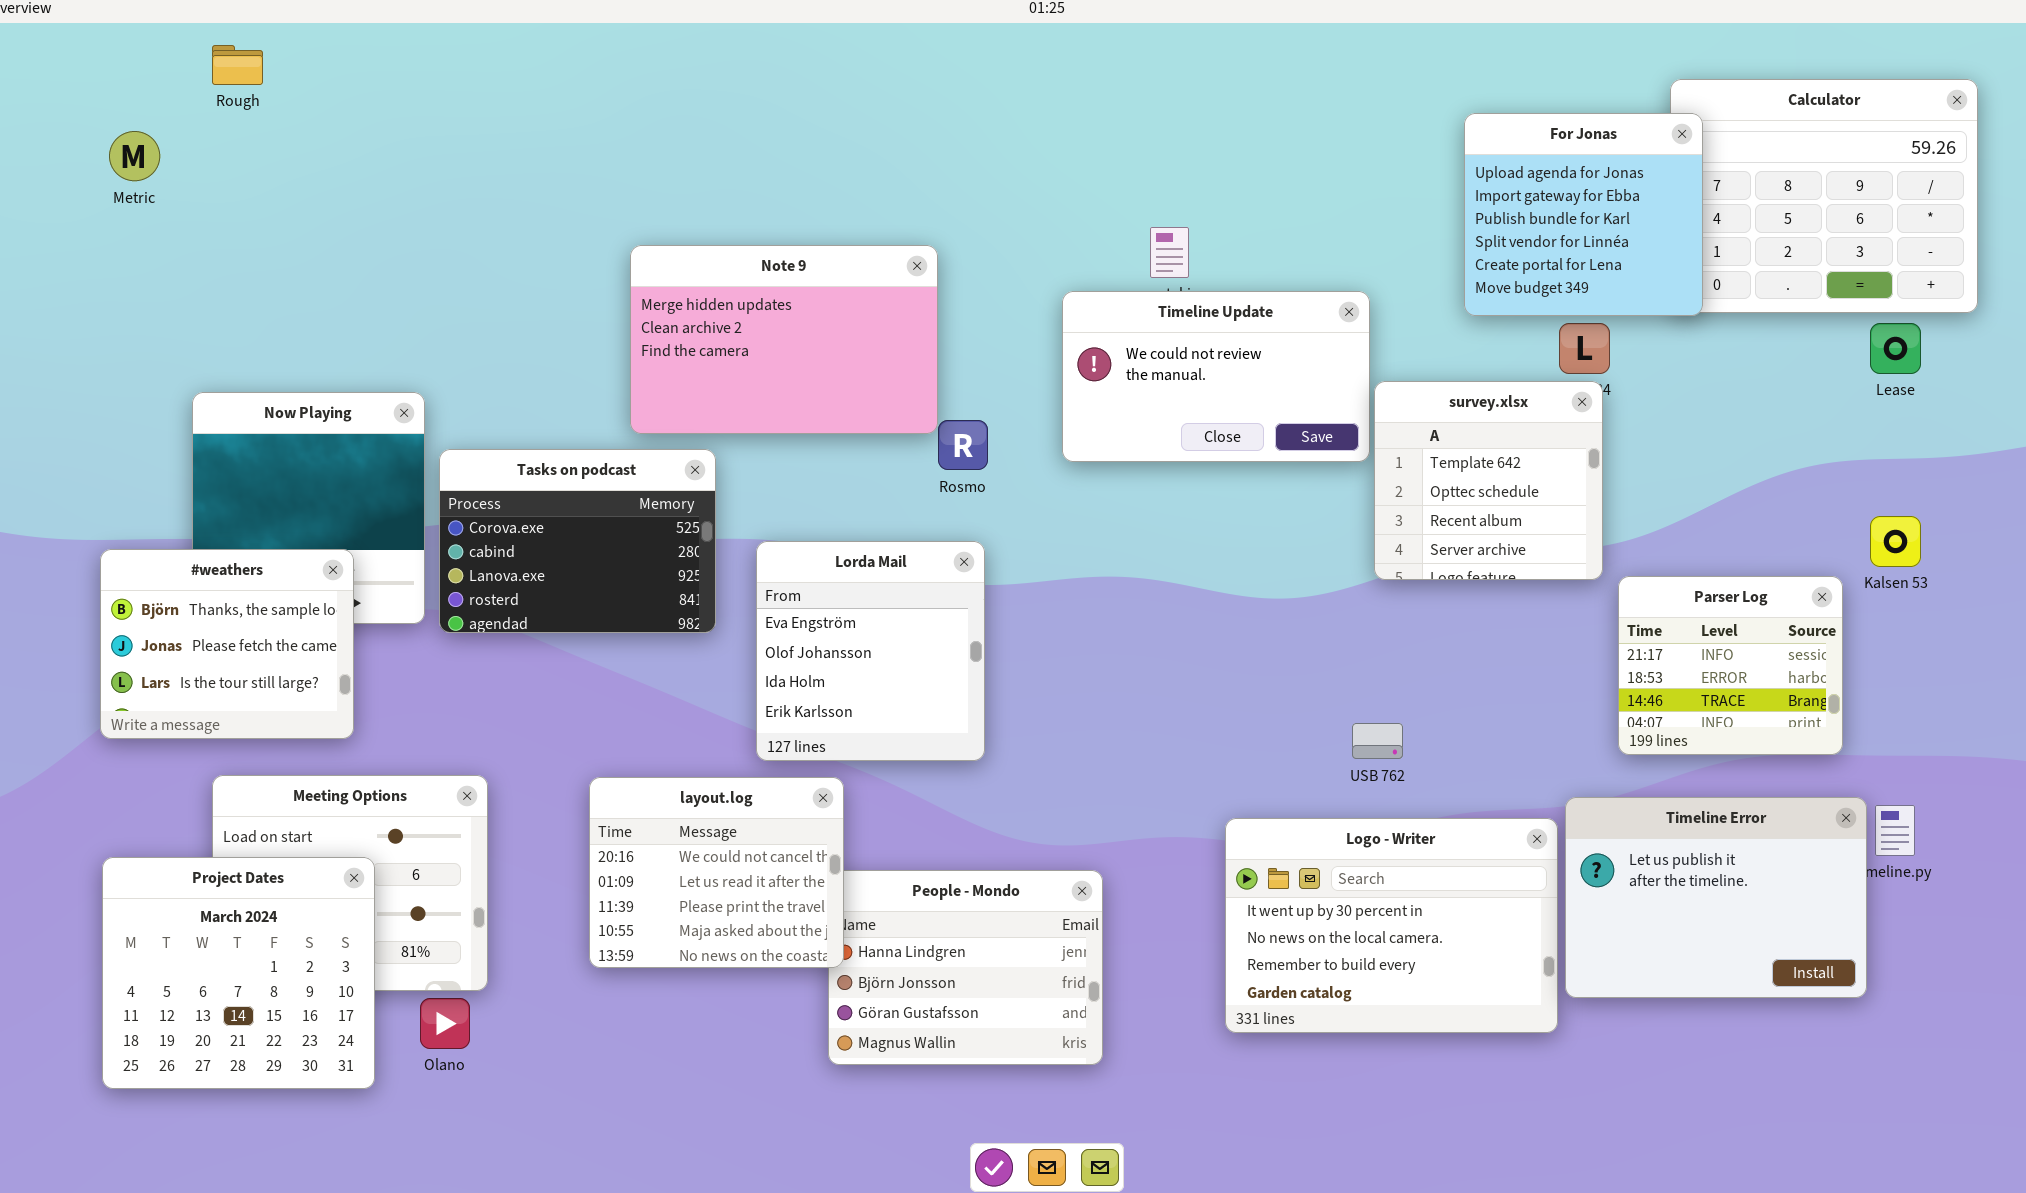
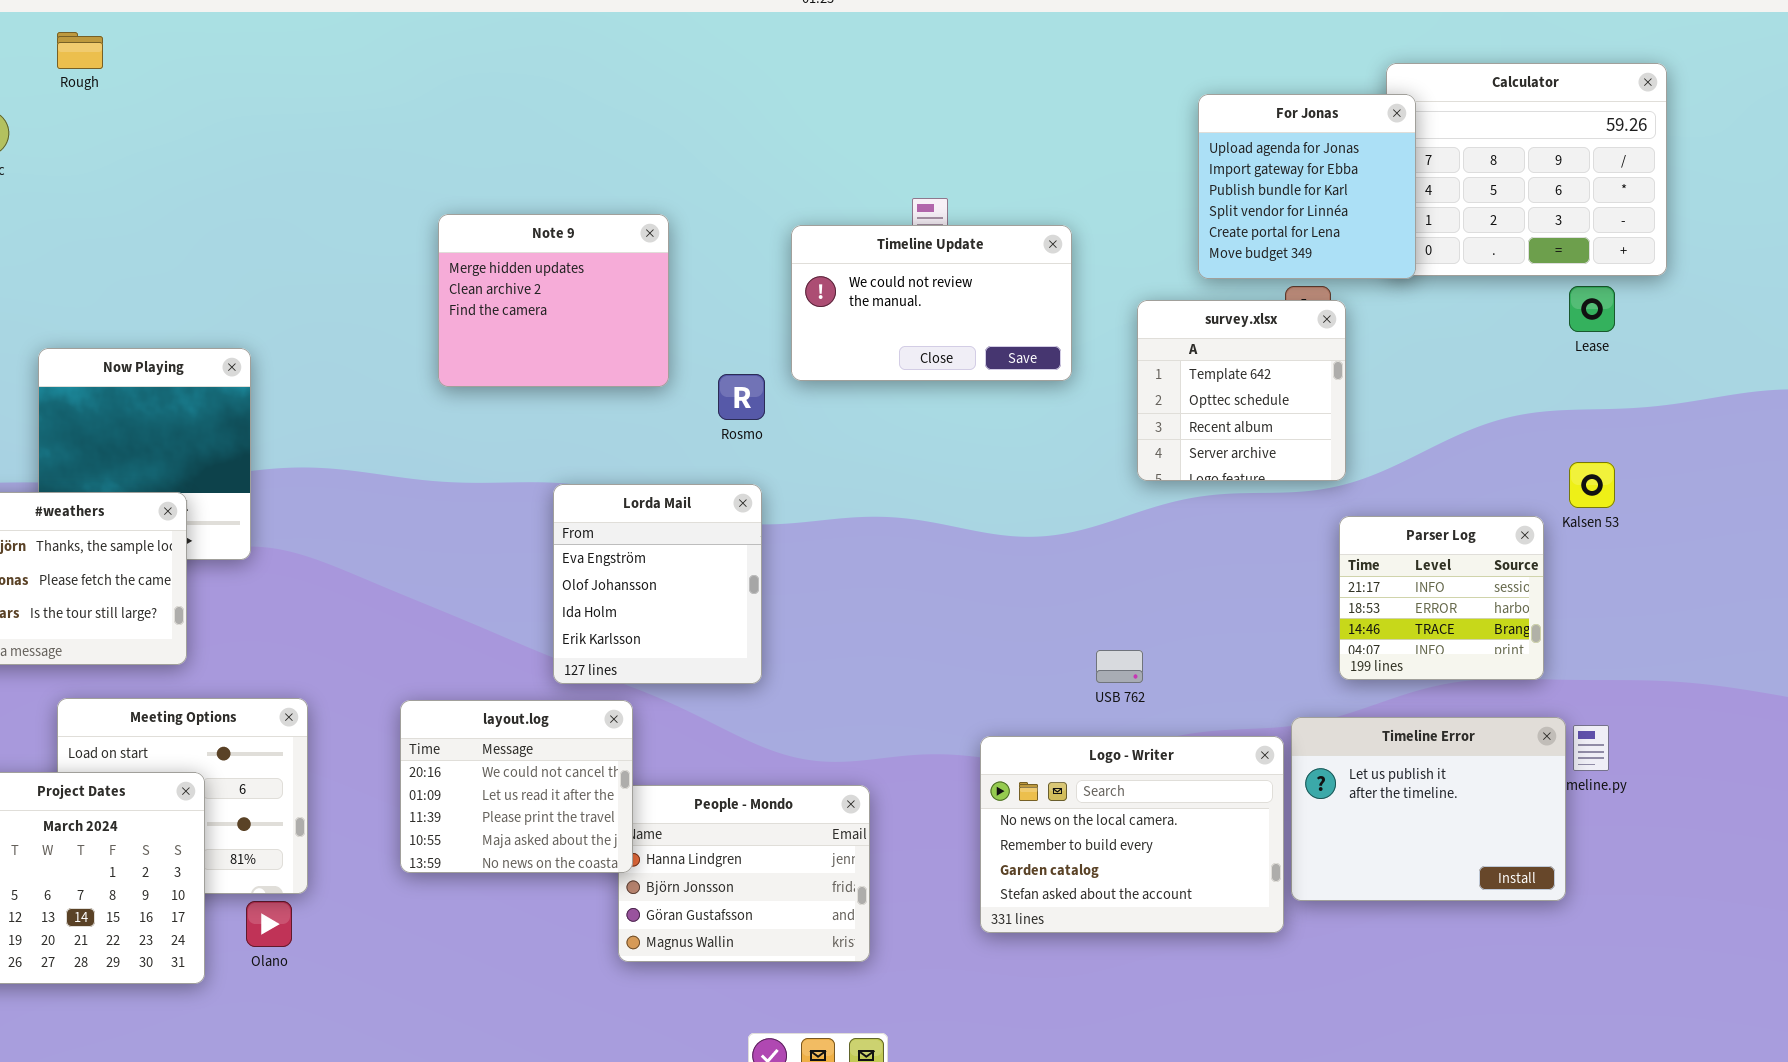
Note 9: [630,245,938,434] -> [438,214,669,387], resized
Timeline Update: [1062,291,1370,462] -> [791,225,1072,381], moved
survey.xlsx: [1374,381,1603,580] -> [1137,300,1346,481], moved
Tasks on podcast: [439,449,716,633] -> none, closed
Logo - Writer: [1225,818,1558,1033] -> [980,736,1284,933], scrolled down 1 row

